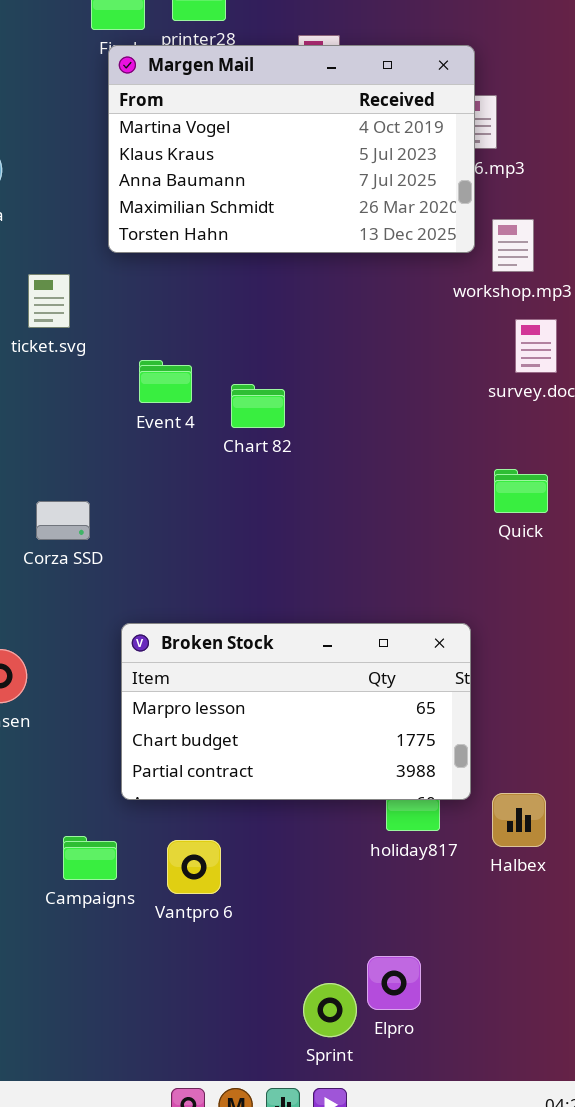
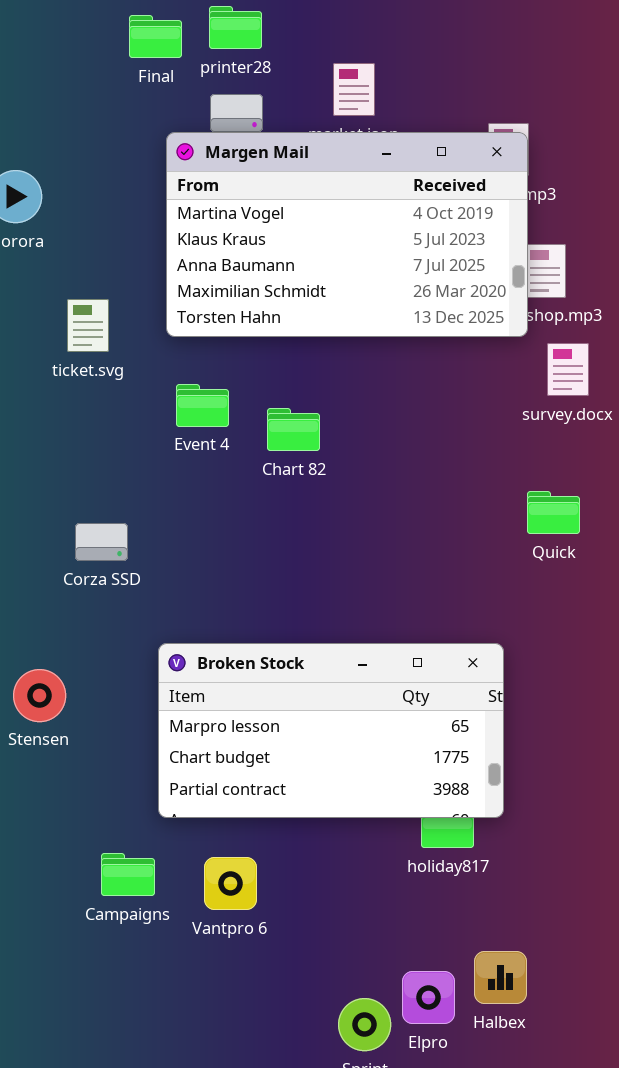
Margen Mail: [108,45,475,253] -> [166,132,528,337], moved
Halbex: [492,793,546,847] -> [474,951,527,1004], moved

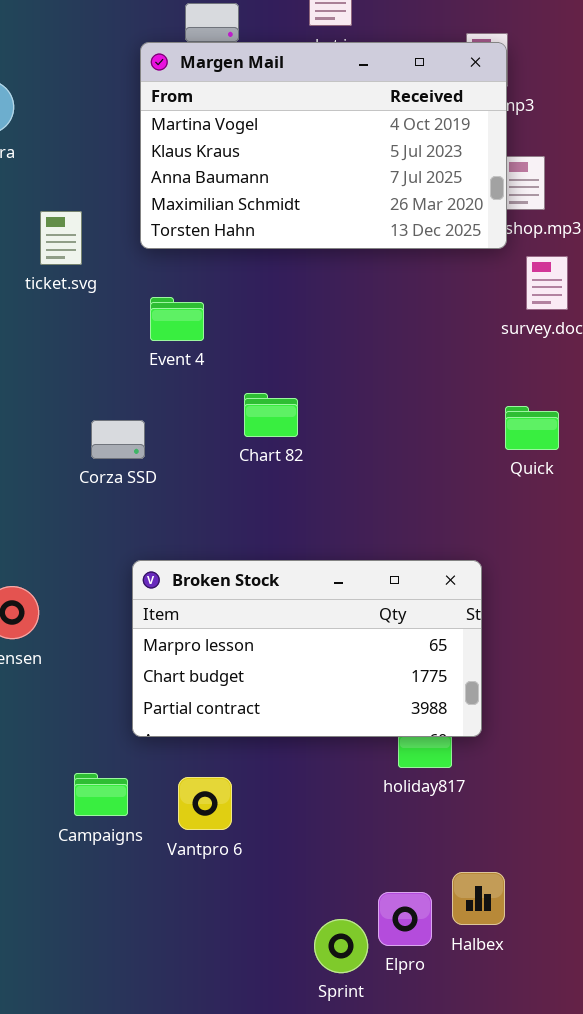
Chart 82: [267,408,320,451] -> [244,393,298,437], moved
Corza SSD: [75,523,128,561] -> [91,420,145,459], moved

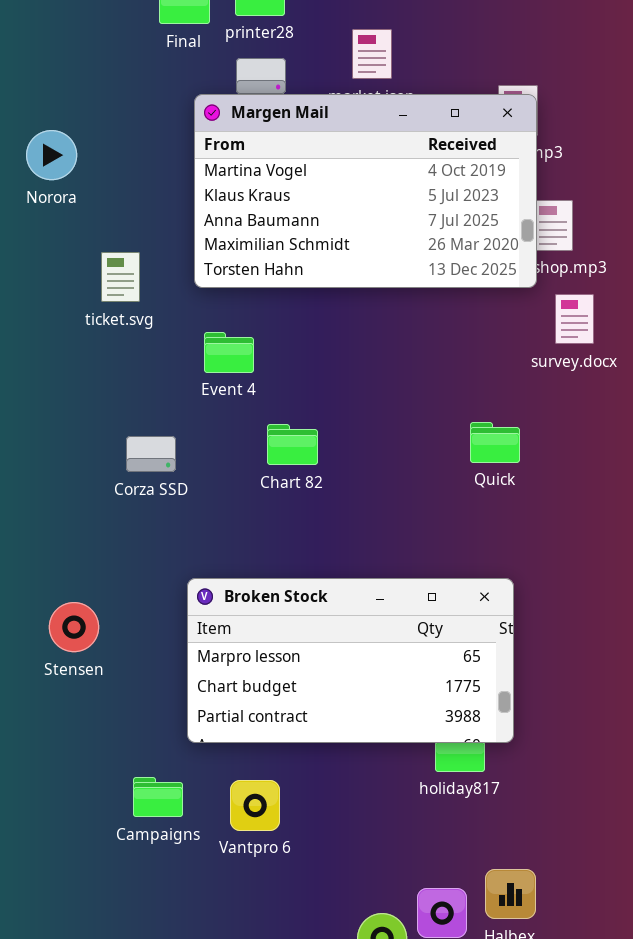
Chart 82: [244,393,298,437] -> [267,424,318,465], moved
Quick: [505,406,559,450] -> [470,422,520,463], moved
Corza SSD: [91,420,145,459] -> [126,436,176,472], moved

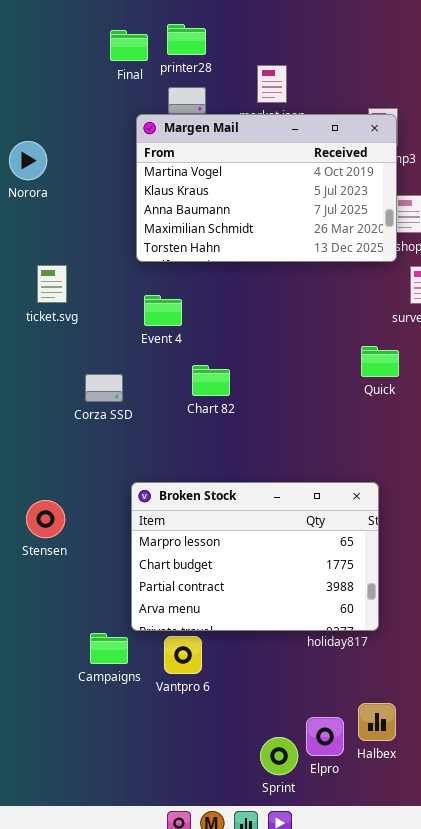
ticket.svg: [101,252,140,302] -> [37,265,67,303], moved
Quick: [470,422,520,463] -> [361,346,399,377], moved
Broken Stock: [187,578,514,743] -> [131,482,379,631], resized

